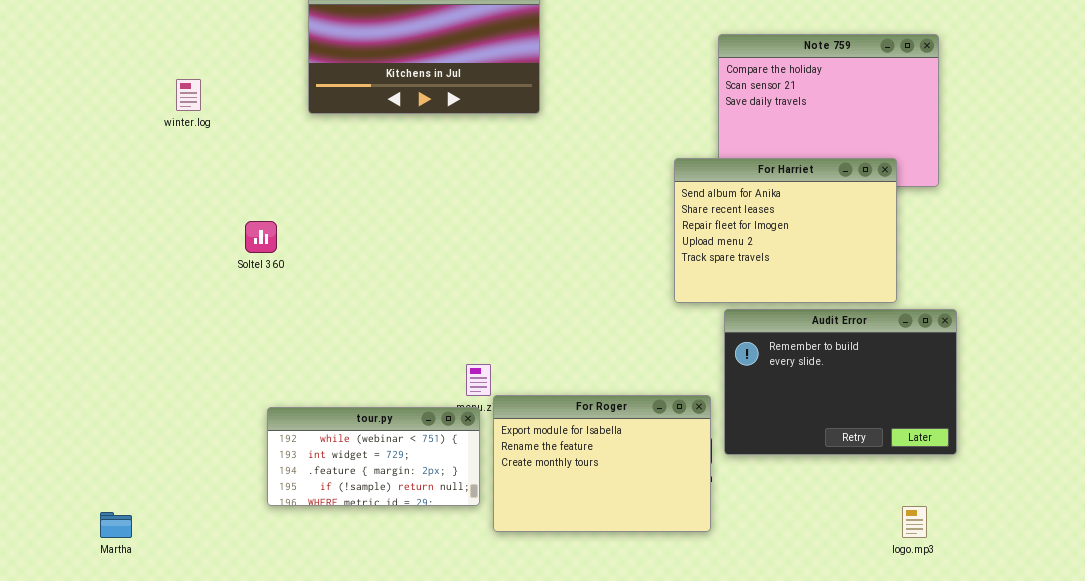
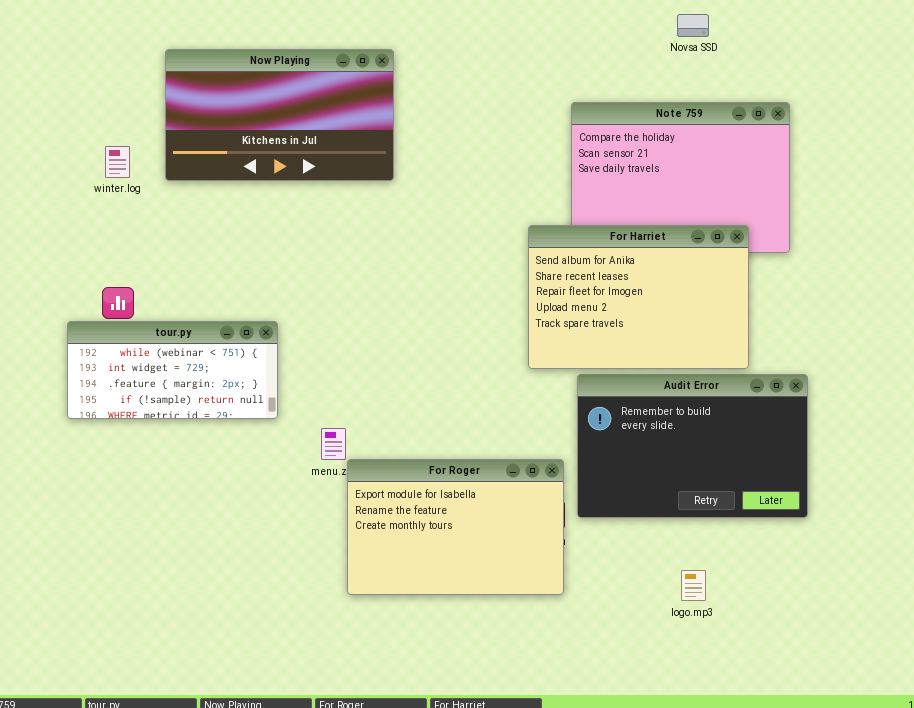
winter.log: [176,79,201,111] -> [105,146,130,178], moved
tour.py: [267,407,480,506] -> [67,321,278,419], moved
logo.mp3: [902,506,927,538] -> [681,570,706,601], moved

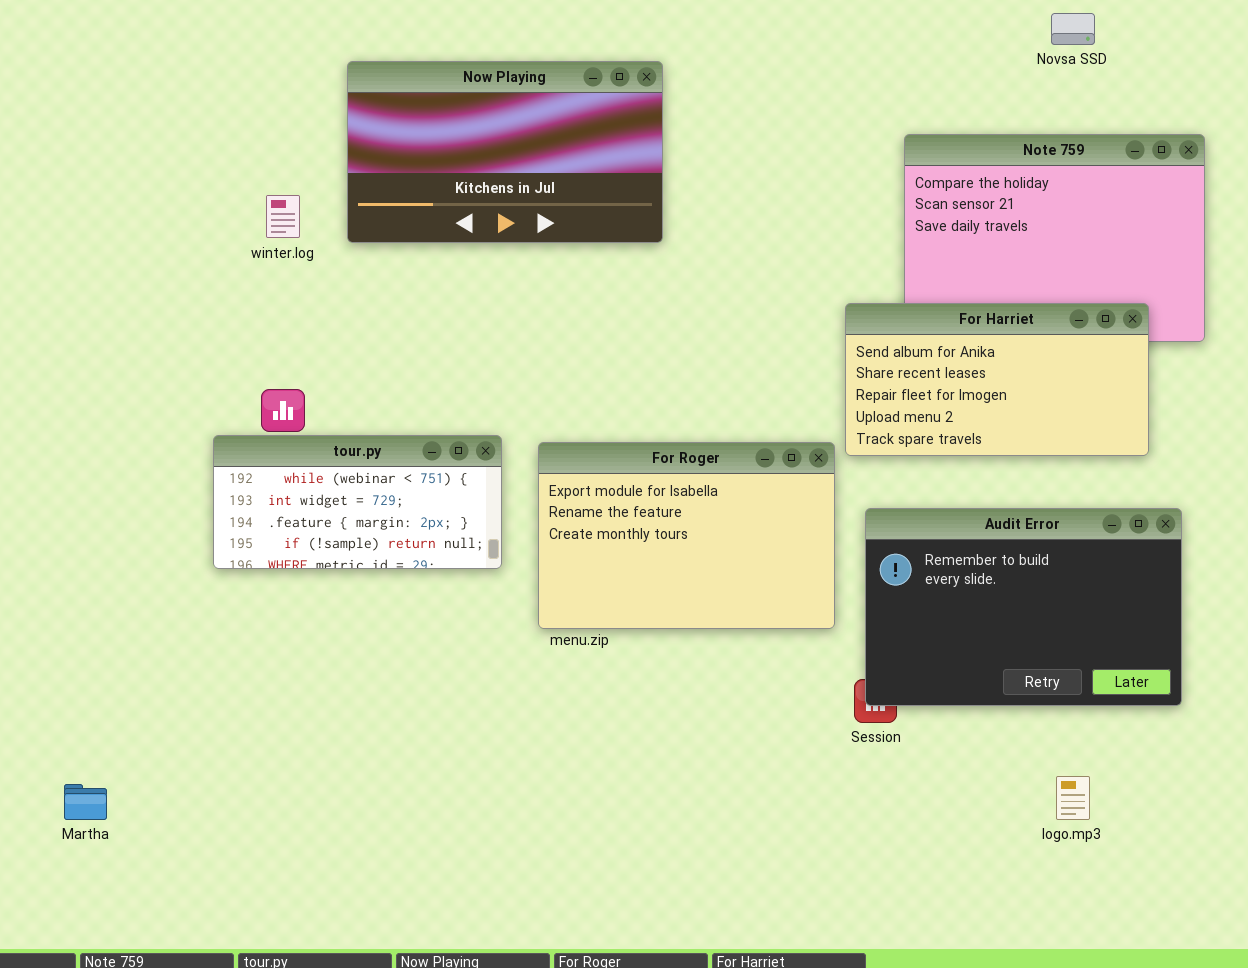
For Harriet: [528,225,749,369] -> [845,303,1149,456], resized
Audit Error: [577,374,808,518] -> [865,508,1182,706], moved
For Roger: [347,459,564,595] -> [538,442,835,629], moved

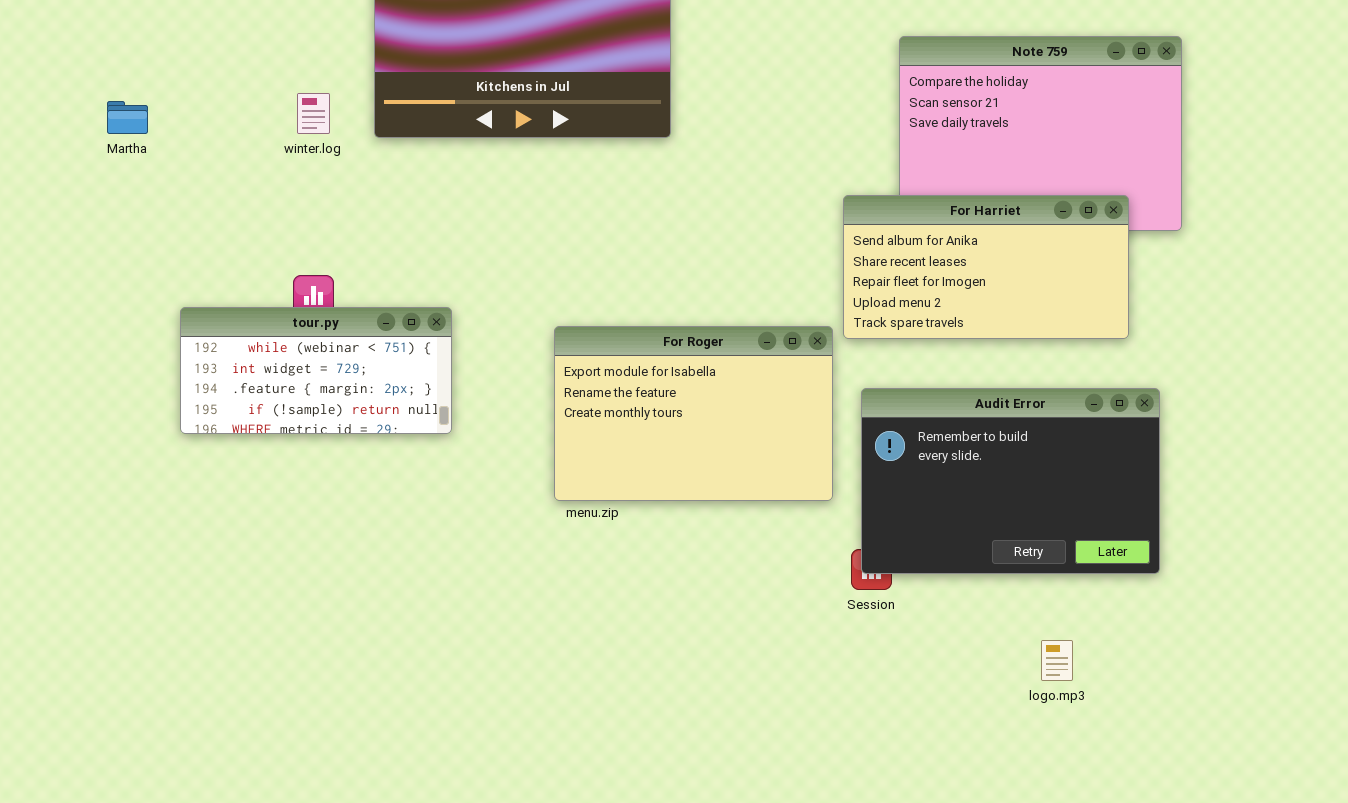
tour.py: [213,435,502,569] -> [180,307,452,434], moved
Martha: [64,784,107,820] -> [107,101,148,134], moved

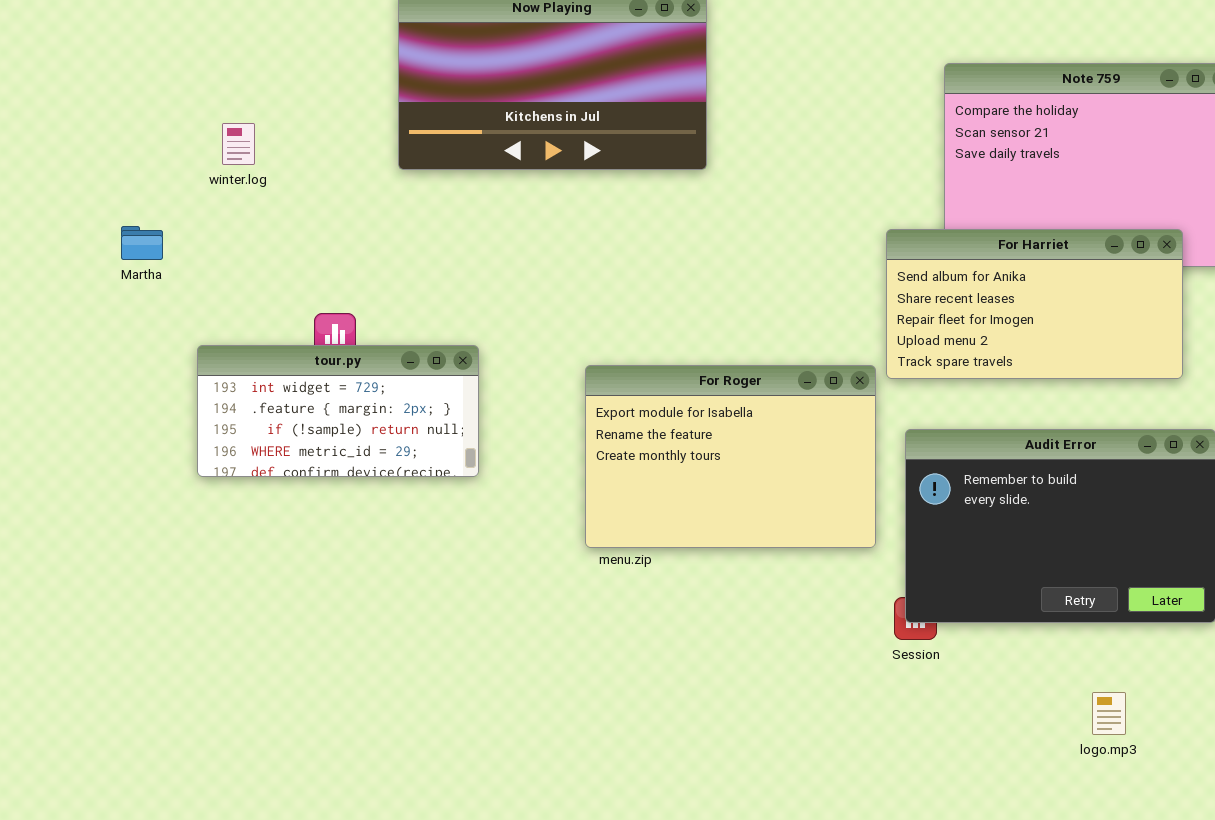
winter.log: [297,93,330,134] -> [222,123,255,165], moved
Martha: [107,101,148,134] -> [121,226,163,260], moved
tour.py: [180,307,452,434] -> [197,345,479,477], scrolled down 1 row

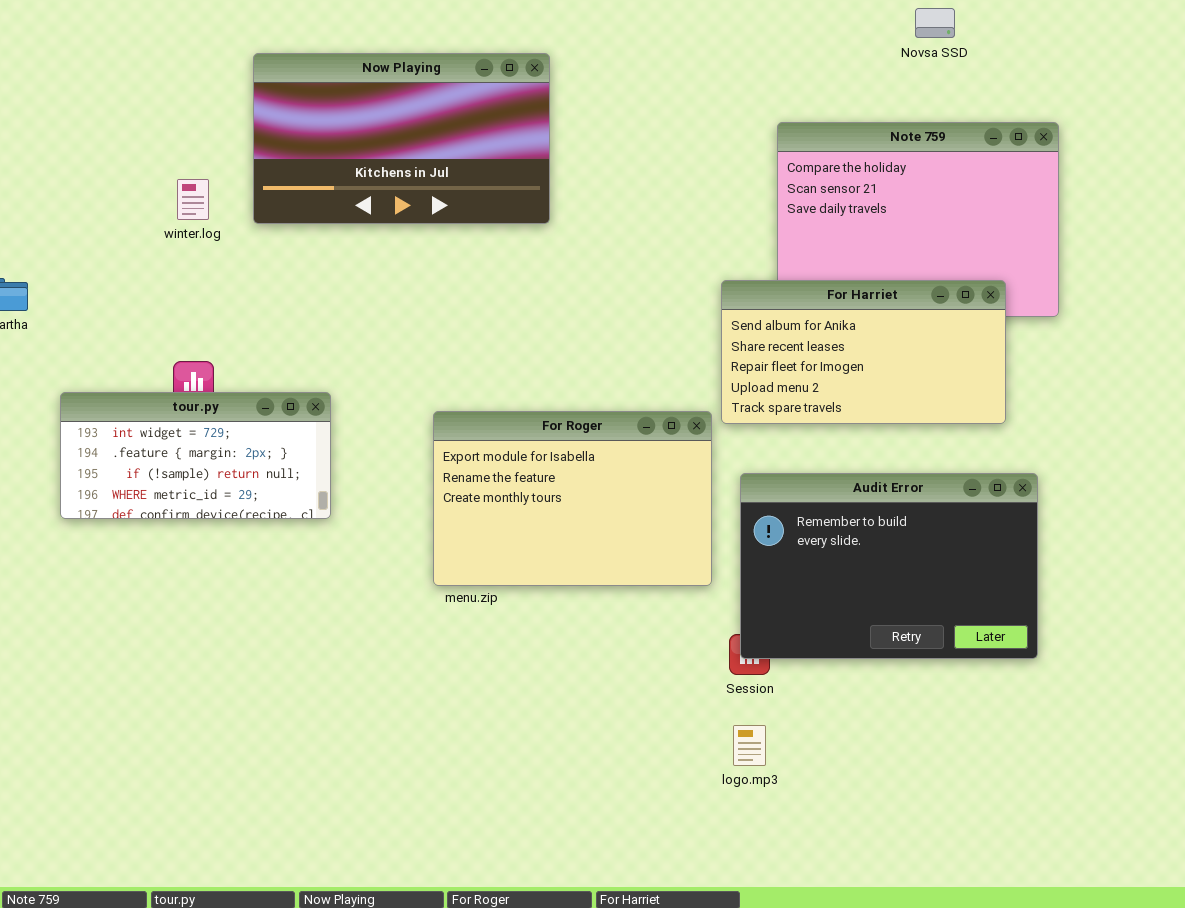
winter.log: [222,123,255,165] -> [177,179,209,220], moved
logo.mp3: [1092,692,1126,735] -> [733,725,766,766], moved

